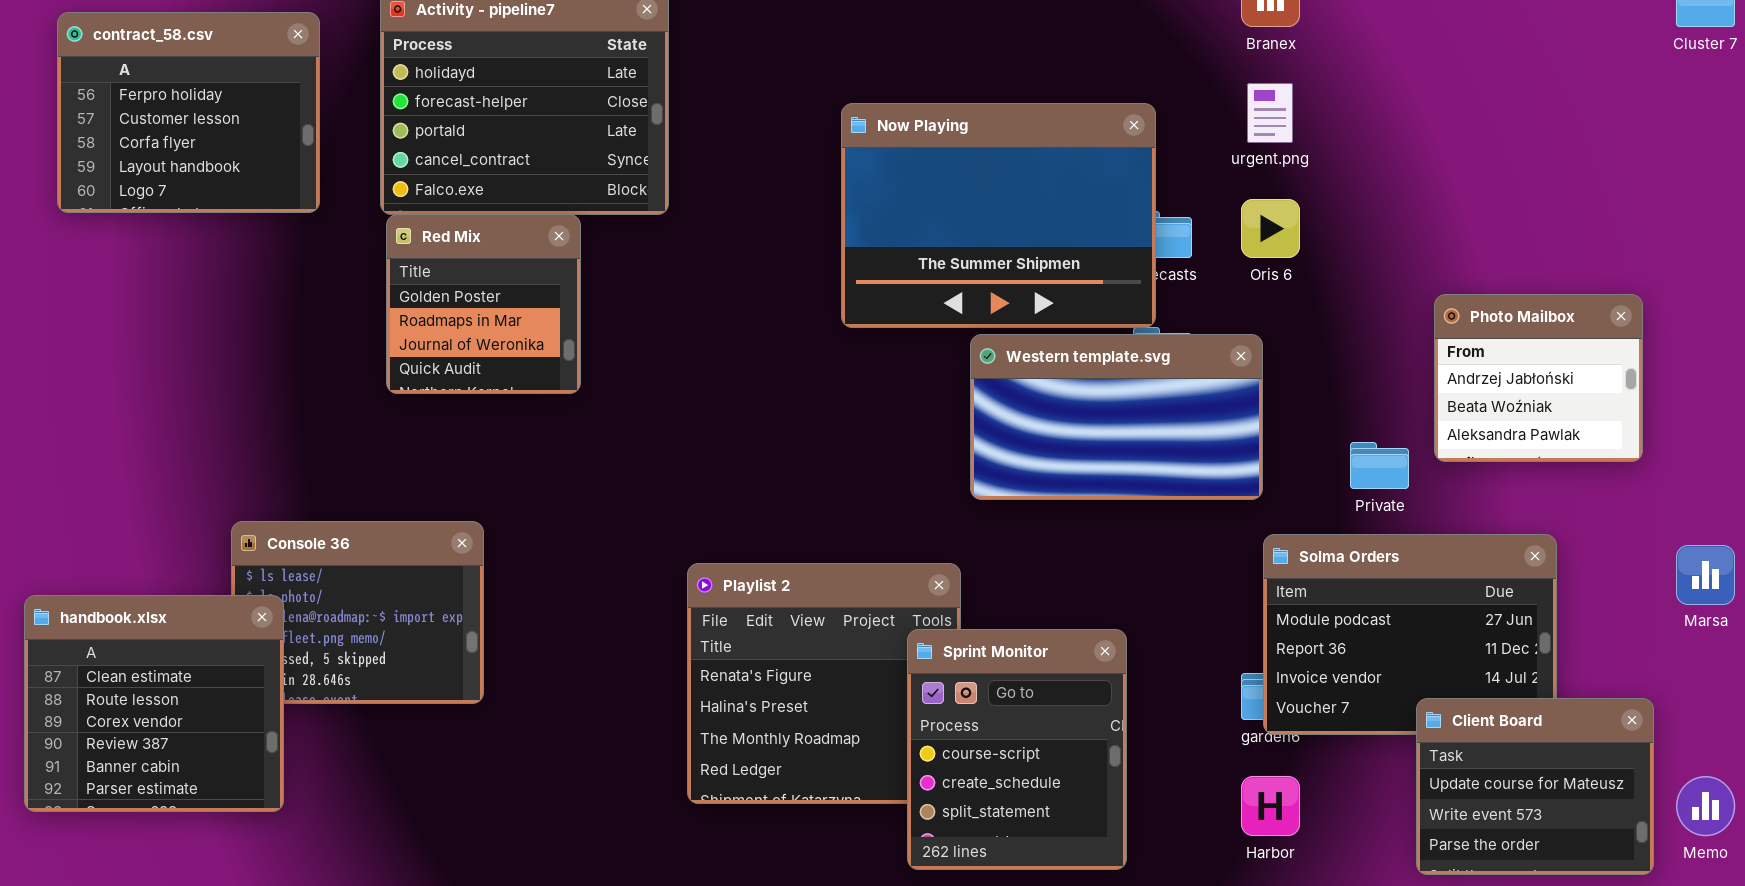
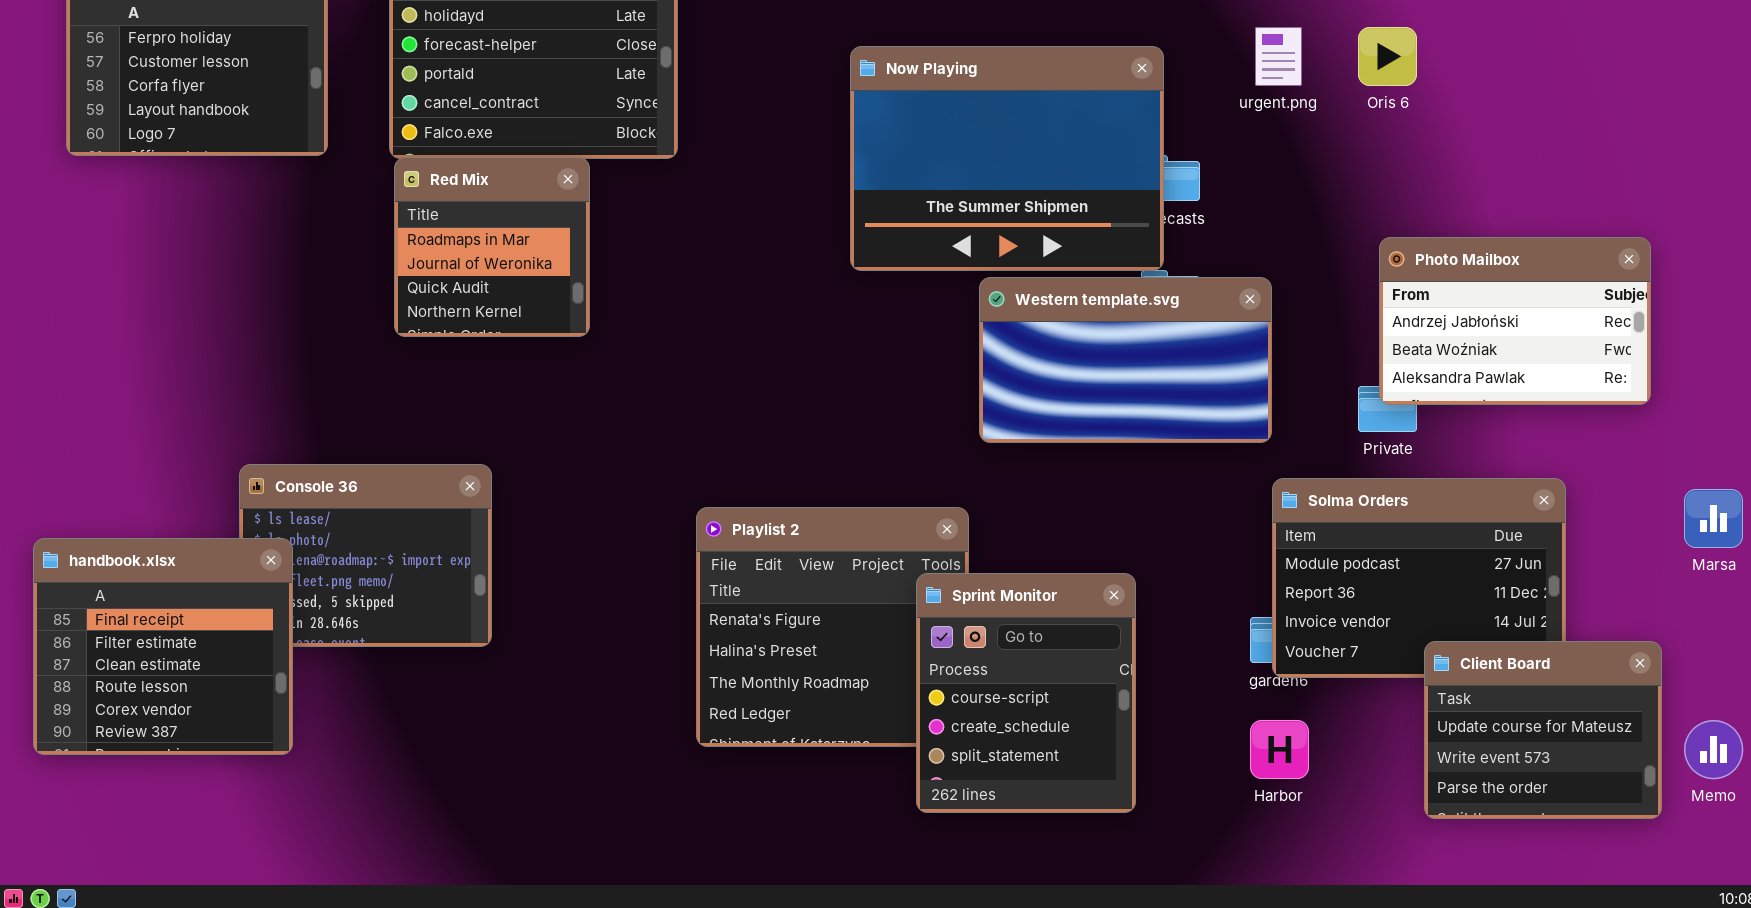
Oris 6: [1241,199,1300,258] -> [1358,27,1417,86], moved
Red Mix: [386,214,581,394] -> [394,157,590,337], scrolled down 1 row
Photo Mailbox: [1434,294,1643,462] -> [1379,237,1651,405], resized
handbook.xlsx: [24,595,284,812] -> [33,538,293,755], scrolled up 2 rows

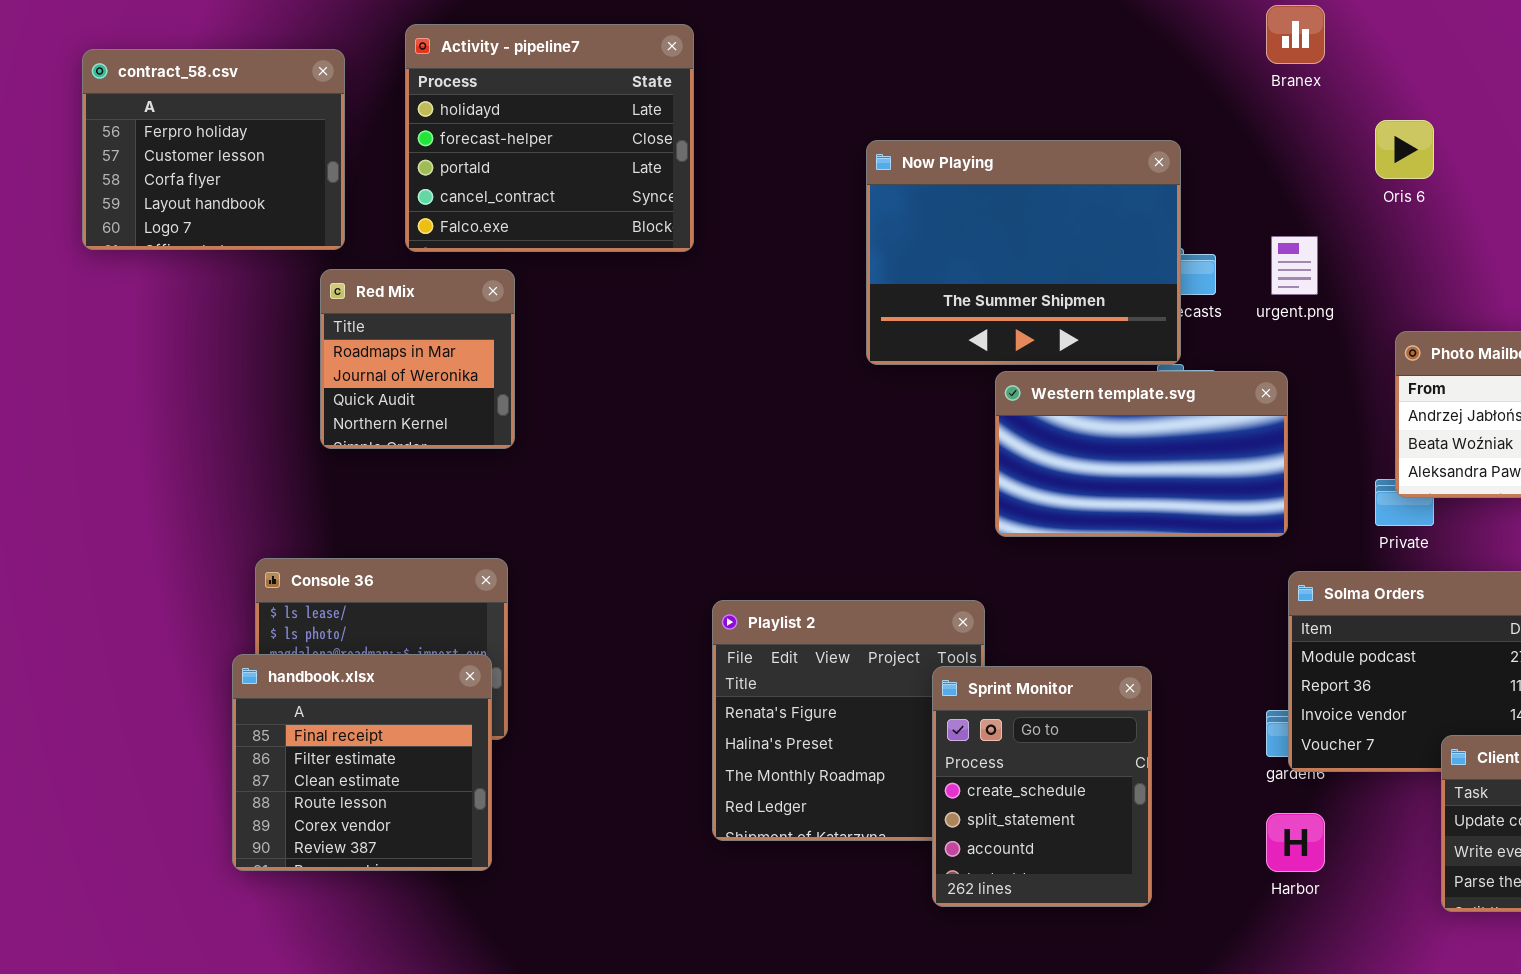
urgent.png: [1255,27,1302,86] -> [1271,236,1318,295], moved
Red Mix: [394,157,590,337] -> [320,269,515,449], moved
handbook.xlsx: [33,538,293,755] -> [232,654,492,871], moved
Sprint Monitor: [916,573,1136,813] -> [932,666,1152,907], scrolled down 1 row

